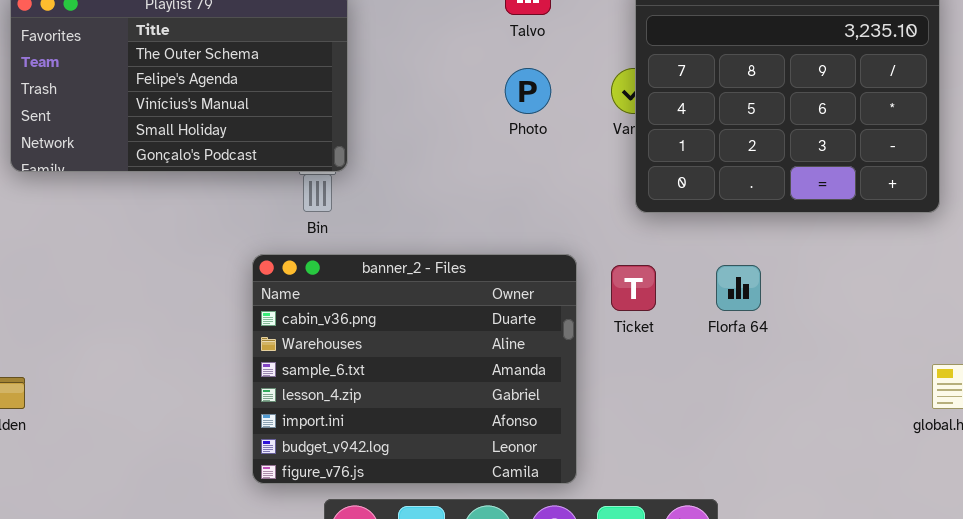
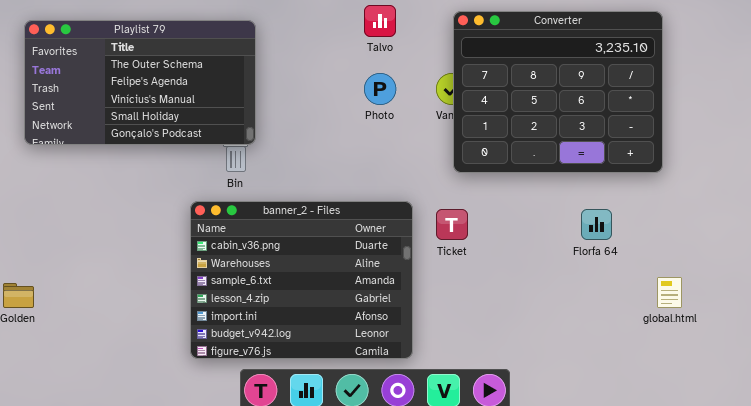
Florfa 64: [716,265,761,311] -> [581,209,612,240], moved

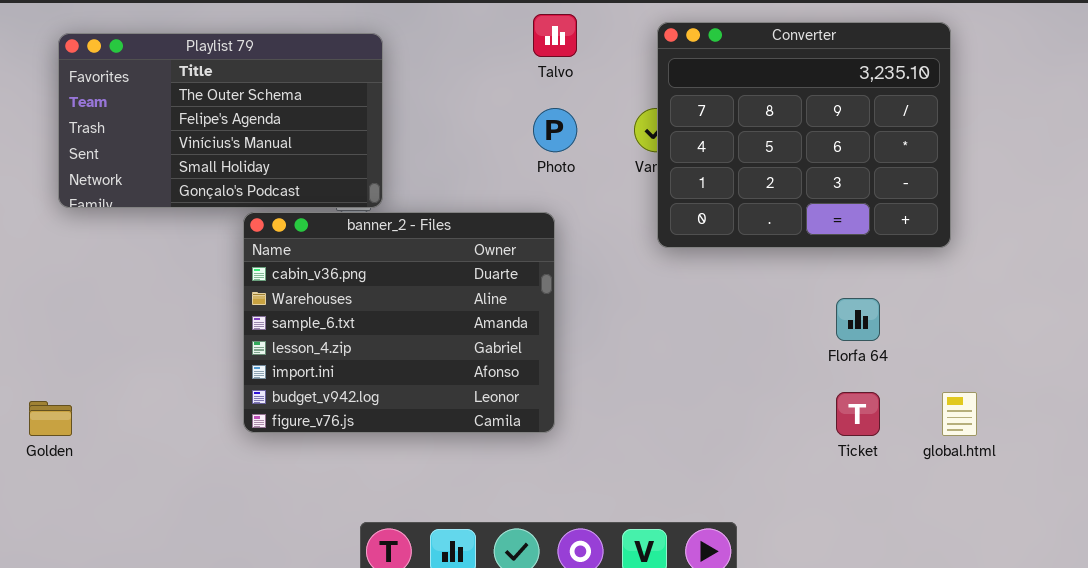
banner_2 - Files: [190,201,413,359] -> [243,212,555,433], moved
Ticket: [436,209,468,240] -> [836,392,880,436], moved

